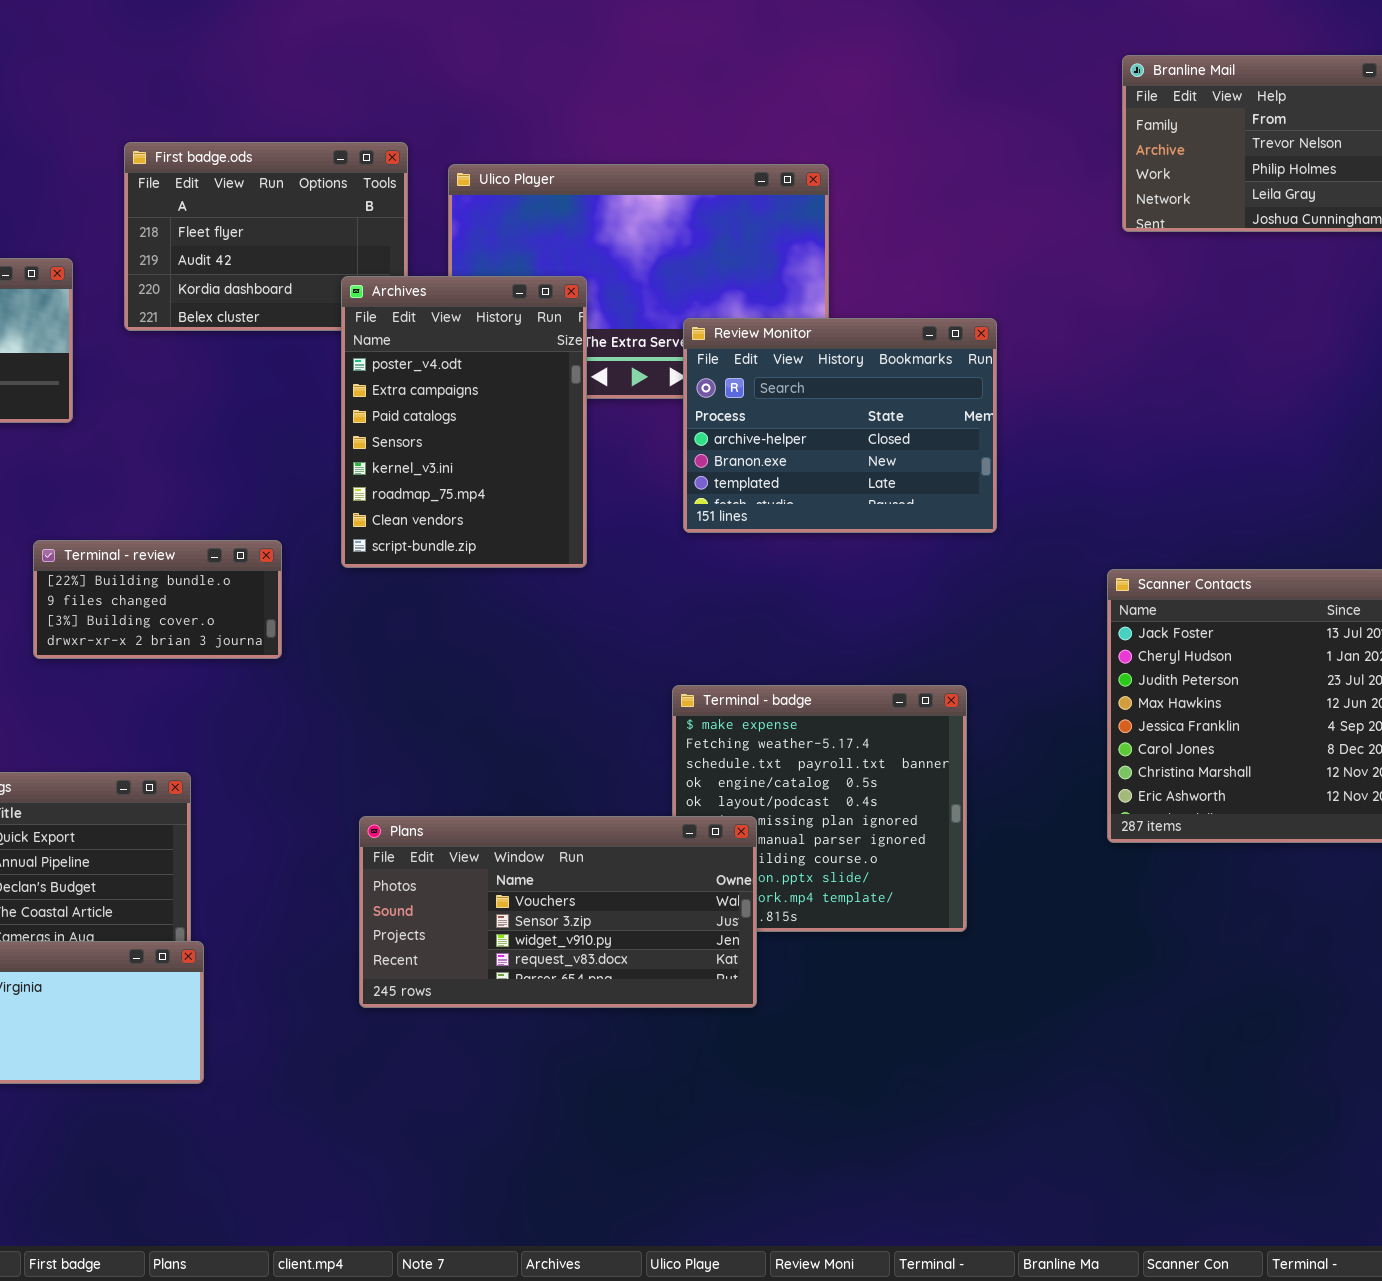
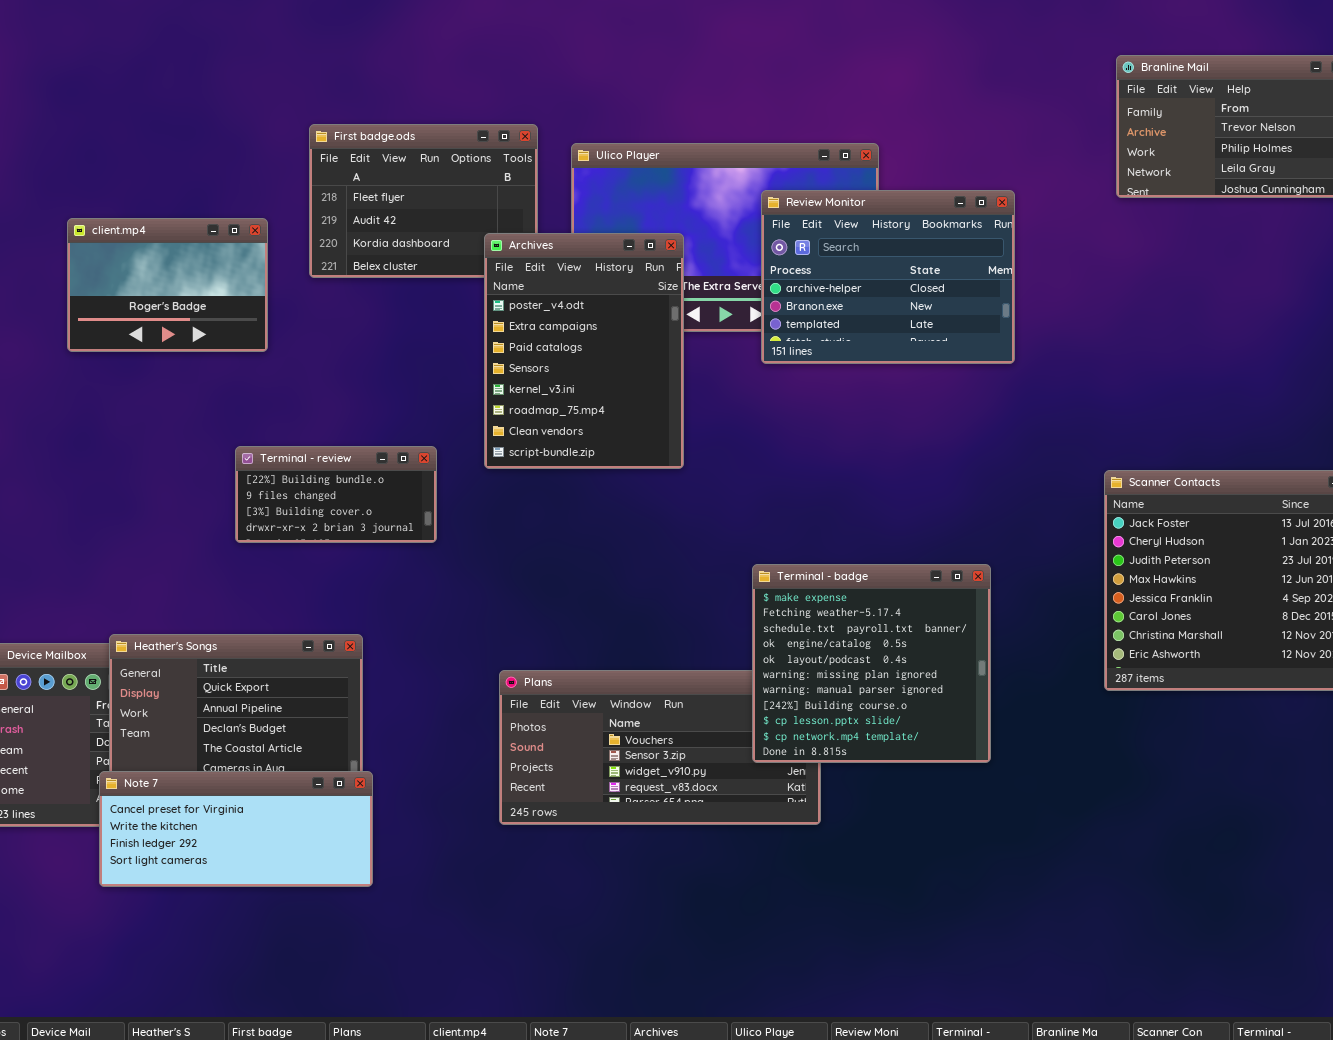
Review Monitor: [683,318,997,533] -> [761,190,1015,364], moved
Terminal - badge: [672,685,967,932] -> [752,564,991,763], raised

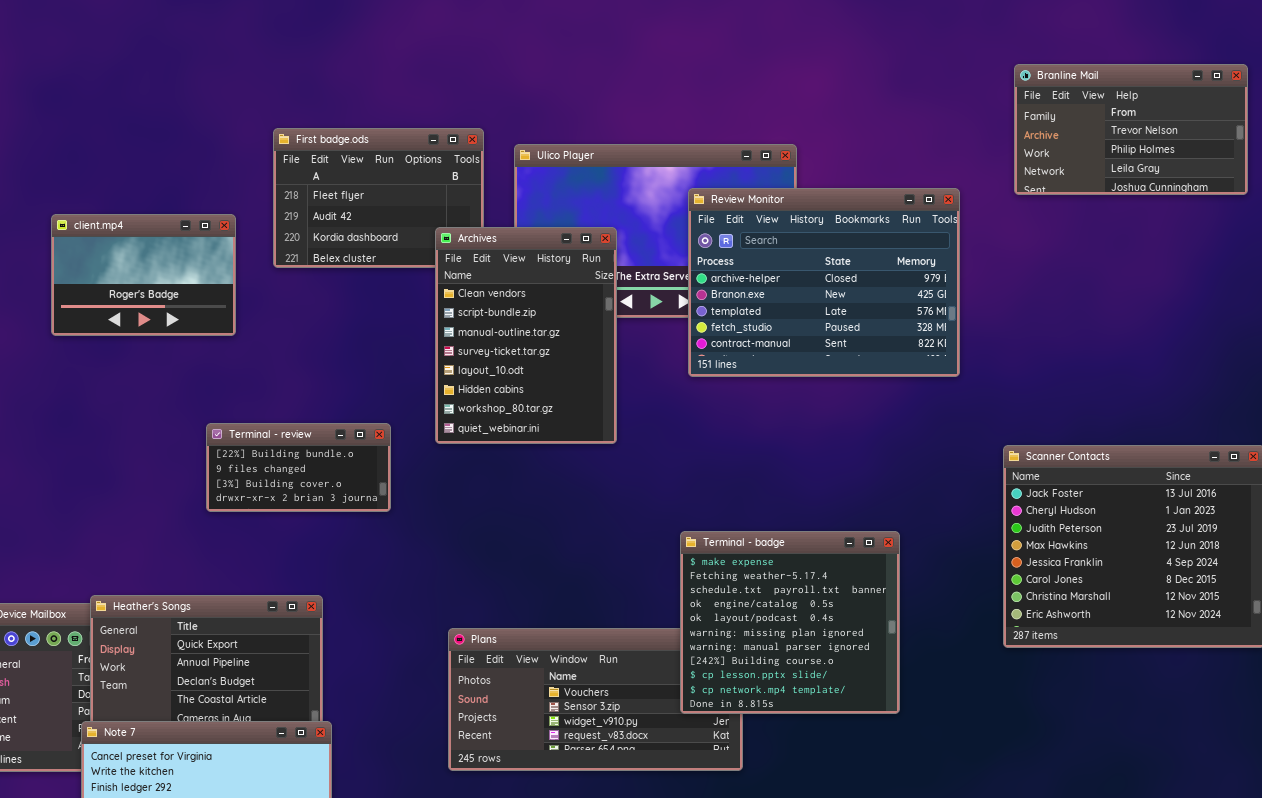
Review Monitor: [761,190,1015,364] -> [688,188,960,377], resized
Archives: [484,233,684,469] -> [435,227,617,444], scrolled down 6 rows

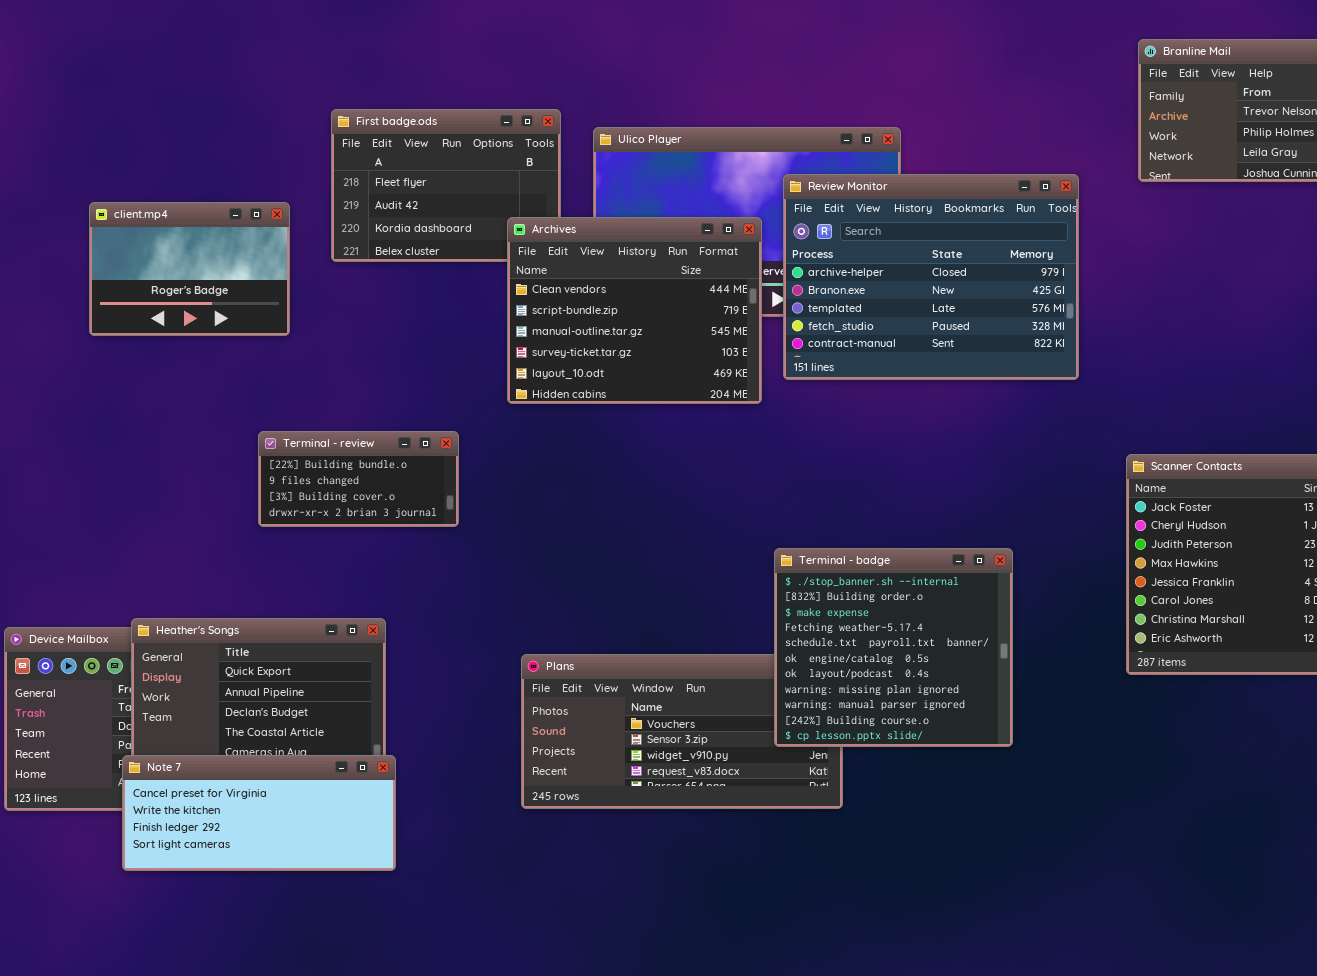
Archives: [435,227,617,444] -> [507,217,762,404], resized
Terminal - badge: [680,531,900,714] -> [774,548,1013,747], scrolled up 2 rows

